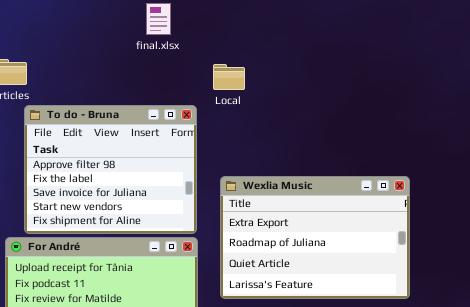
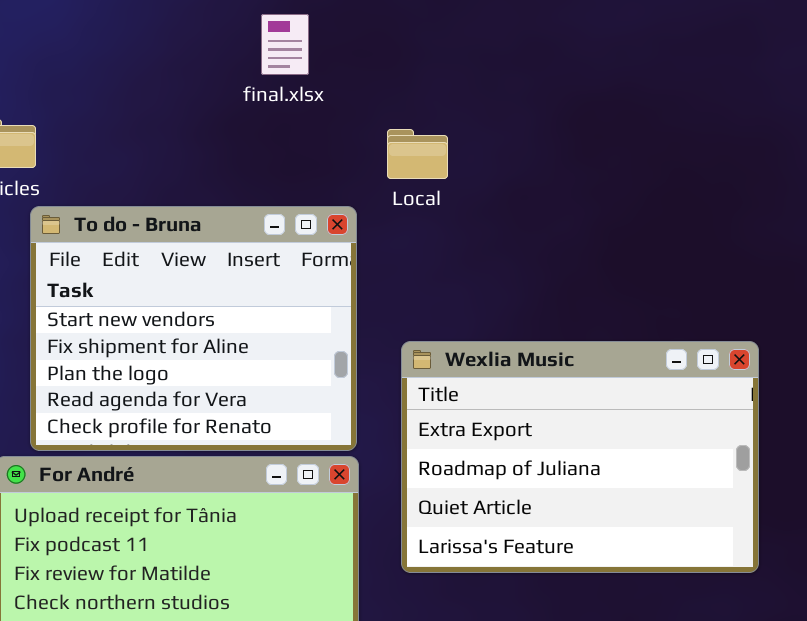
To do - Bruna: [24,105,197,234] -> [30,206,357,451], scrolled down 3 rows

